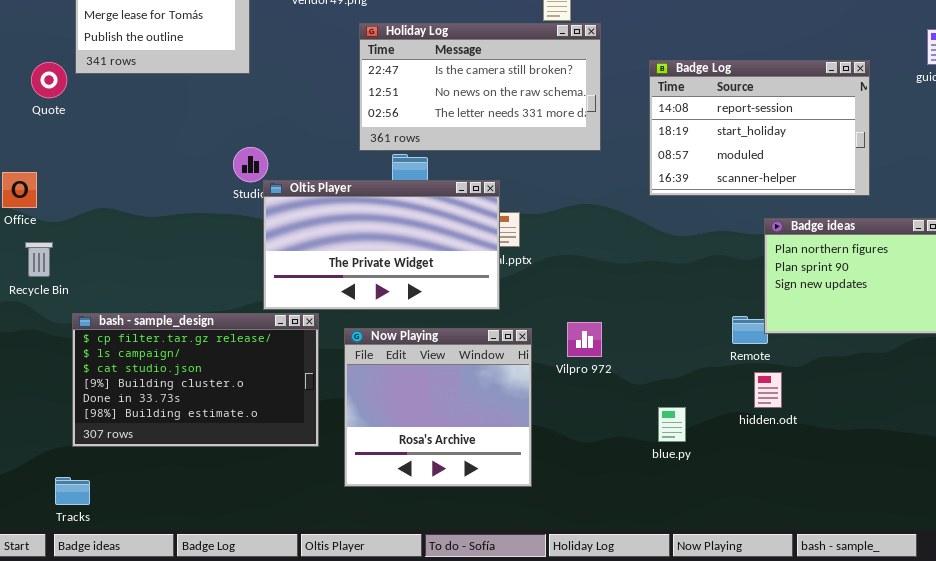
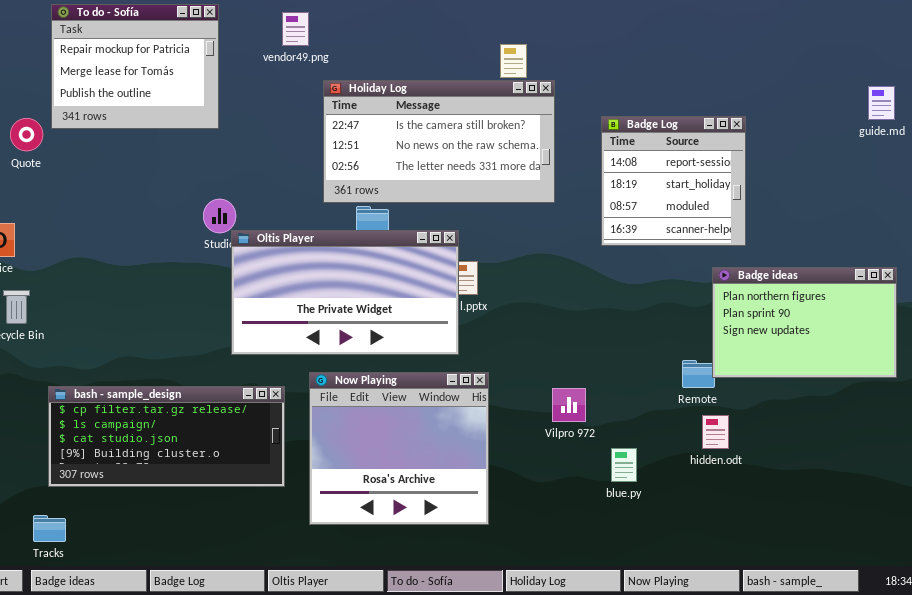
Badge Log: [649,60,870,196] -> [601,116,746,246], resized
bash - sample_design: [72,313,319,447] -> [48,386,285,487], resized
Vilpro 972: [567,322,602,357] -> [552,388,586,422], moved

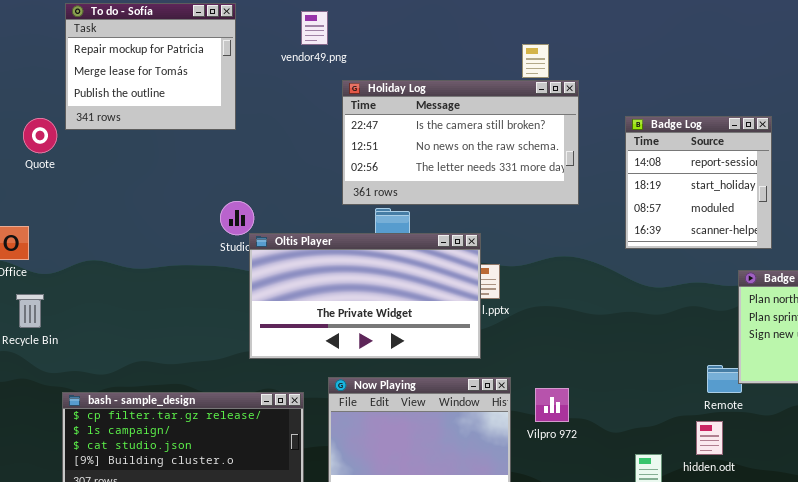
Vilpro 972: [552,388,586,422] -> [535,388,569,422], moved
hidden.odt: [702,415,729,449] -> [696,421,723,455], moved

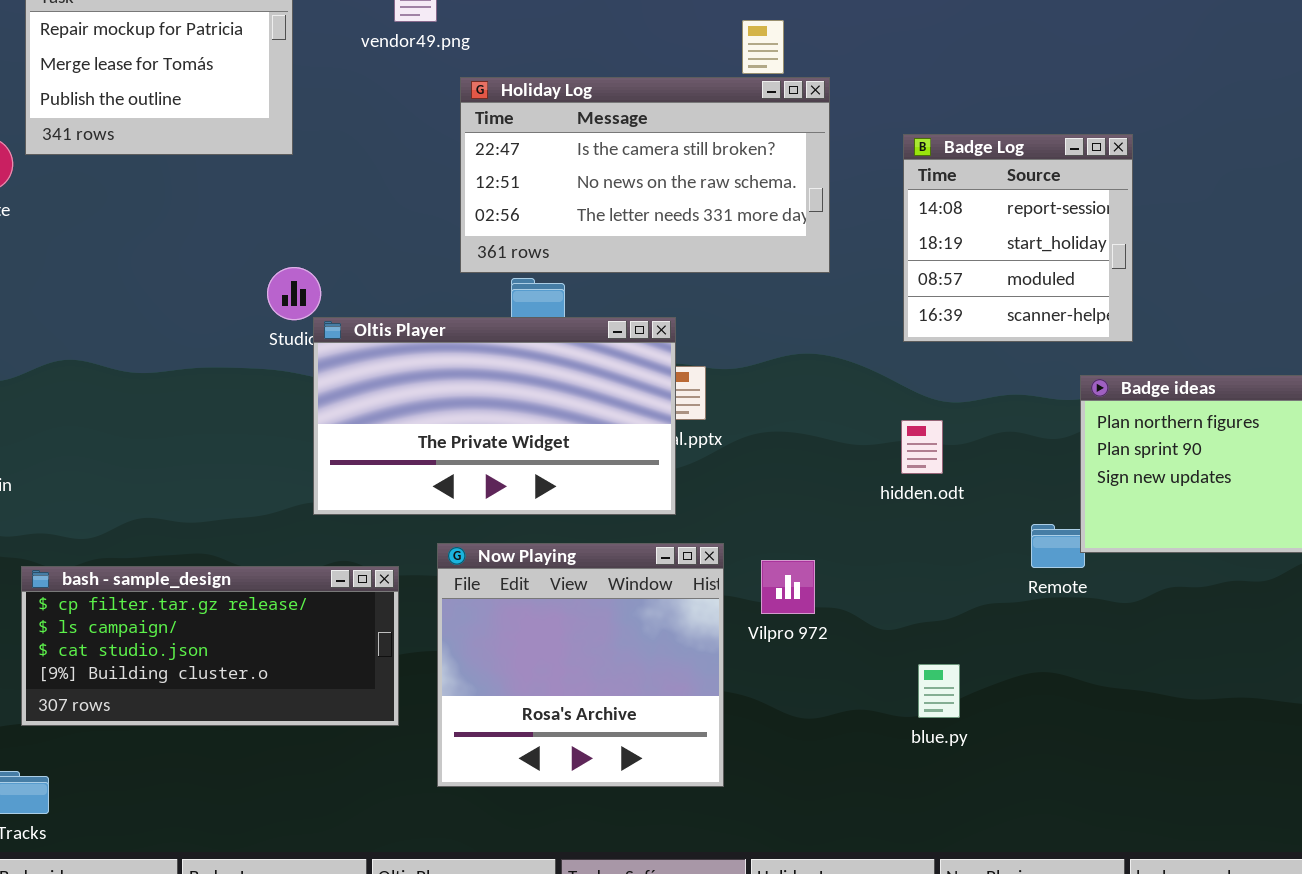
hidden.odt: [696,421,723,455] -> [901,420,943,474], moved

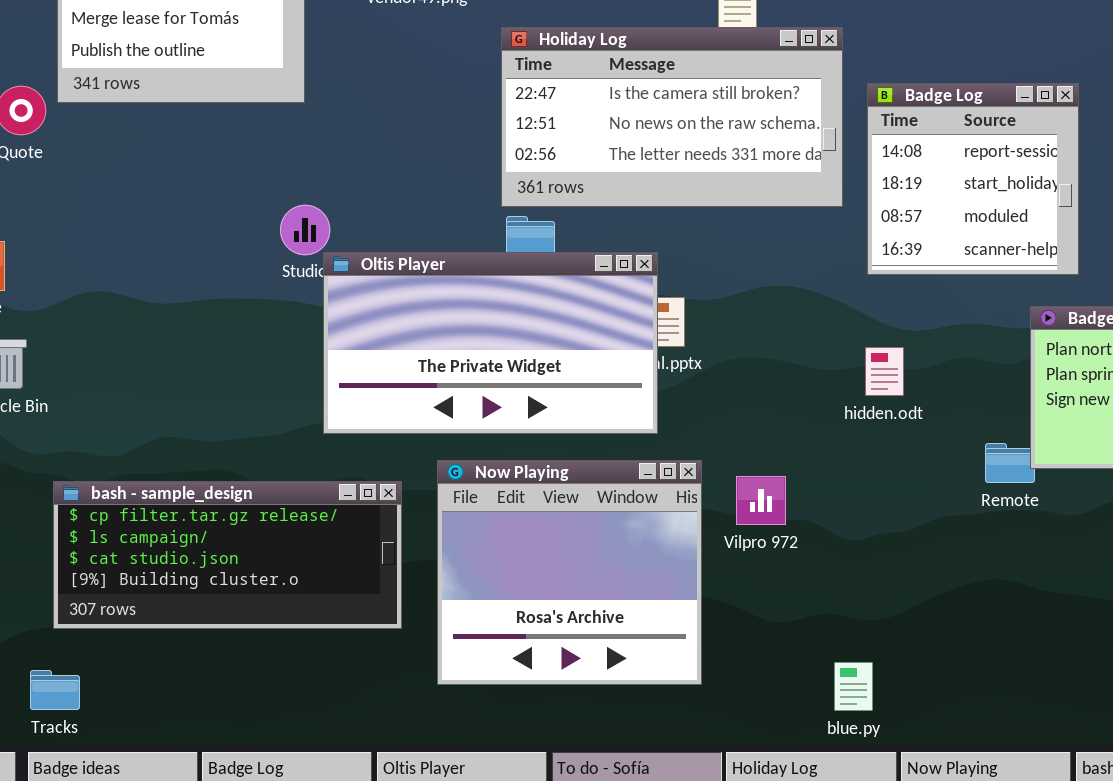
Holiday Log: [460,77,830,273] -> [501,27,843,207], moved
blue.py: [918,664,960,718] -> [834,662,873,711], moved

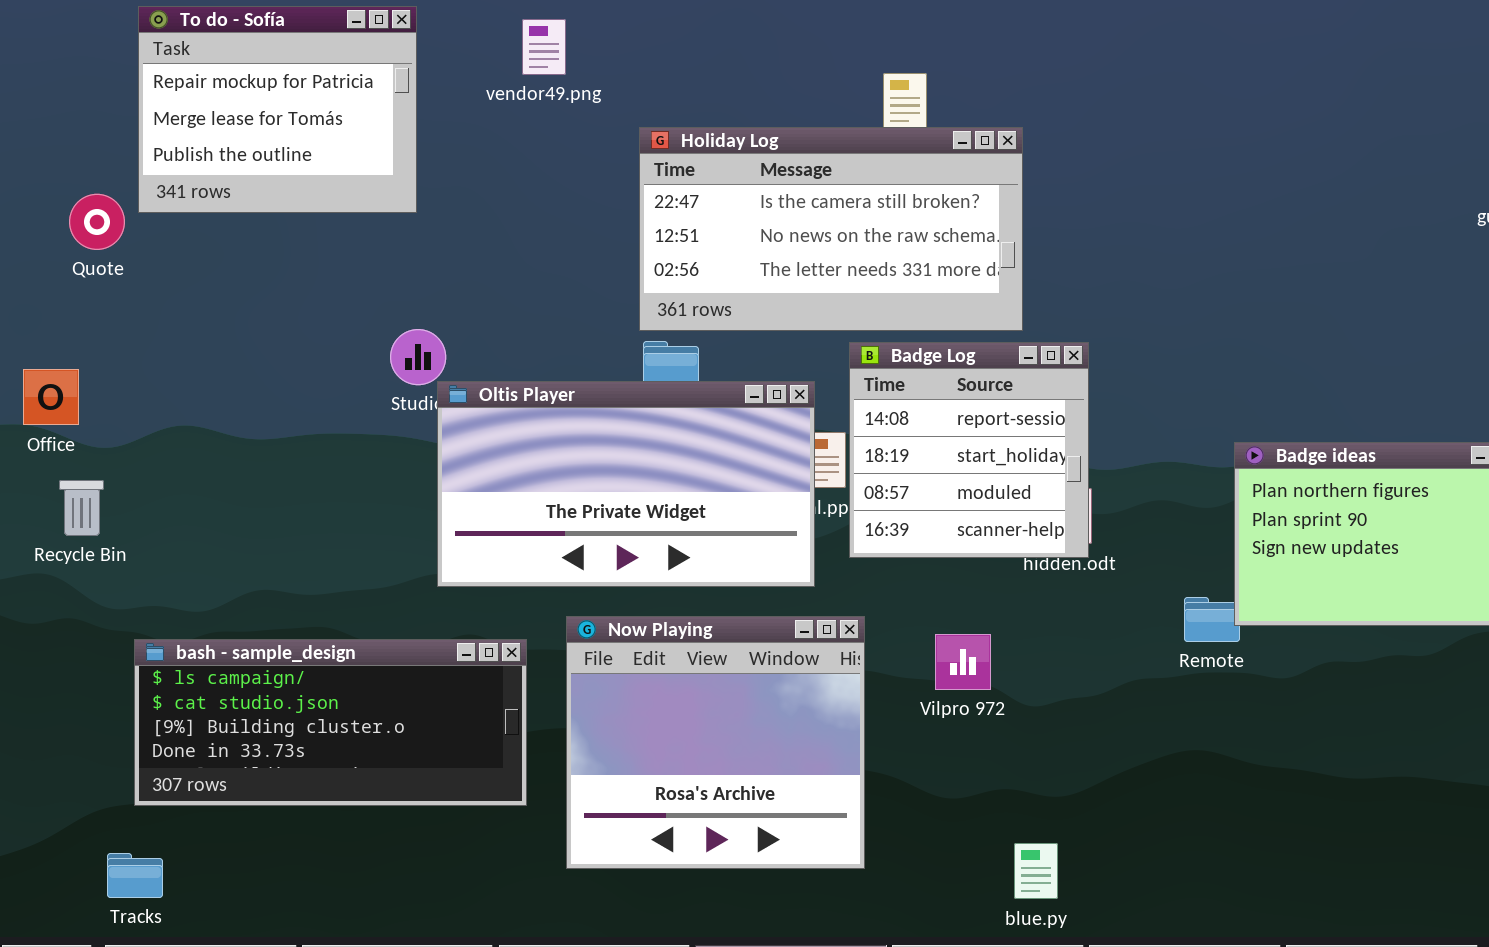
Badge Log: [867,83,1079,275] -> [849,342,1089,558], moved
Vilpro 972: [736,476,786,525] -> [935,634,991,690], moved
bash - sample_design: [53,481,402,629] -> [134,639,527,806], scrolled down 1 row

